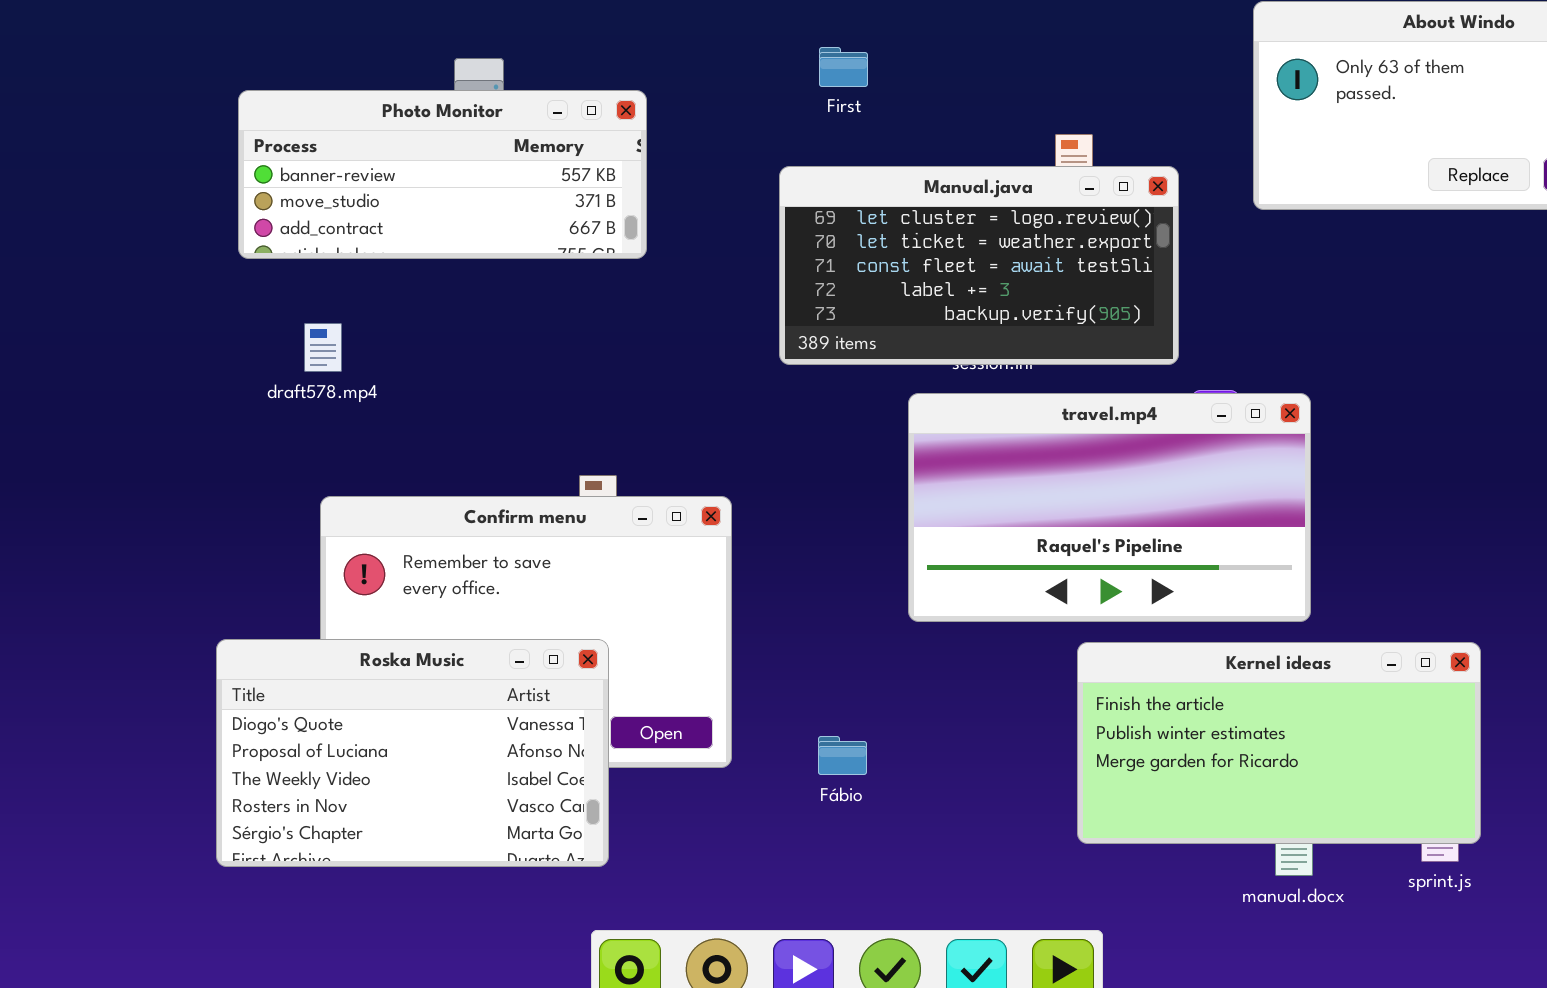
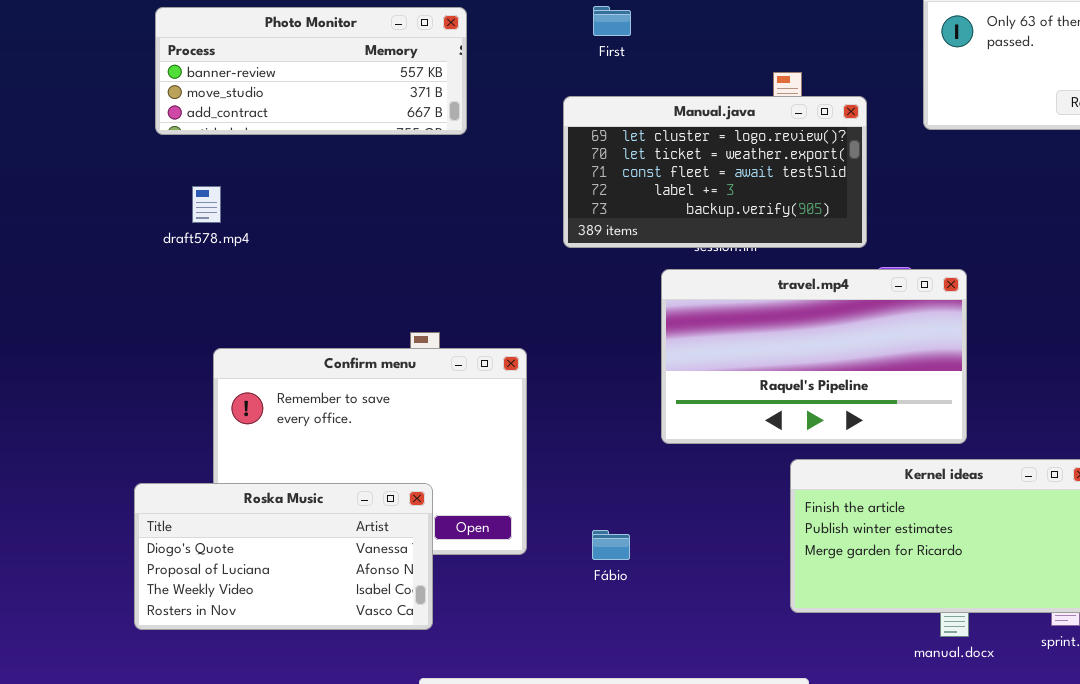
Photo Monitor: [238,90,647,259] -> [155,7,467,135], moved
draft578.mp4: [304,323,342,372] -> [192,186,221,223], moved
Roska Music: [216,639,609,867] -> [134,483,433,630], resized

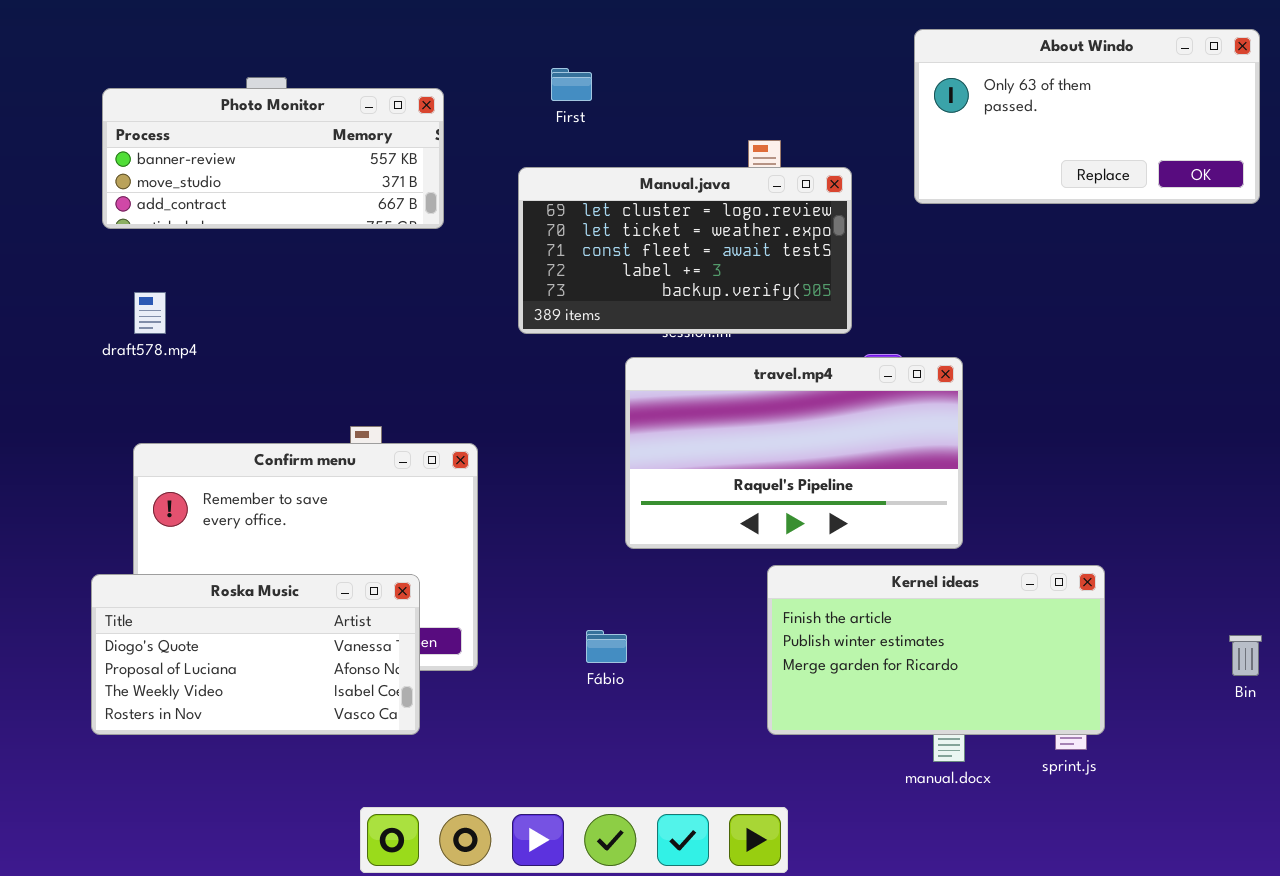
Photo Monitor: [155,7,467,135] -> [102,88,444,229], moved
draft578.mp4: [192,186,221,223] -> [134,292,166,334], moved
Roska Music: [134,483,433,630] -> [91,574,420,735], moved
Fábio: [592,530,630,560] -> [586,630,627,663], moved

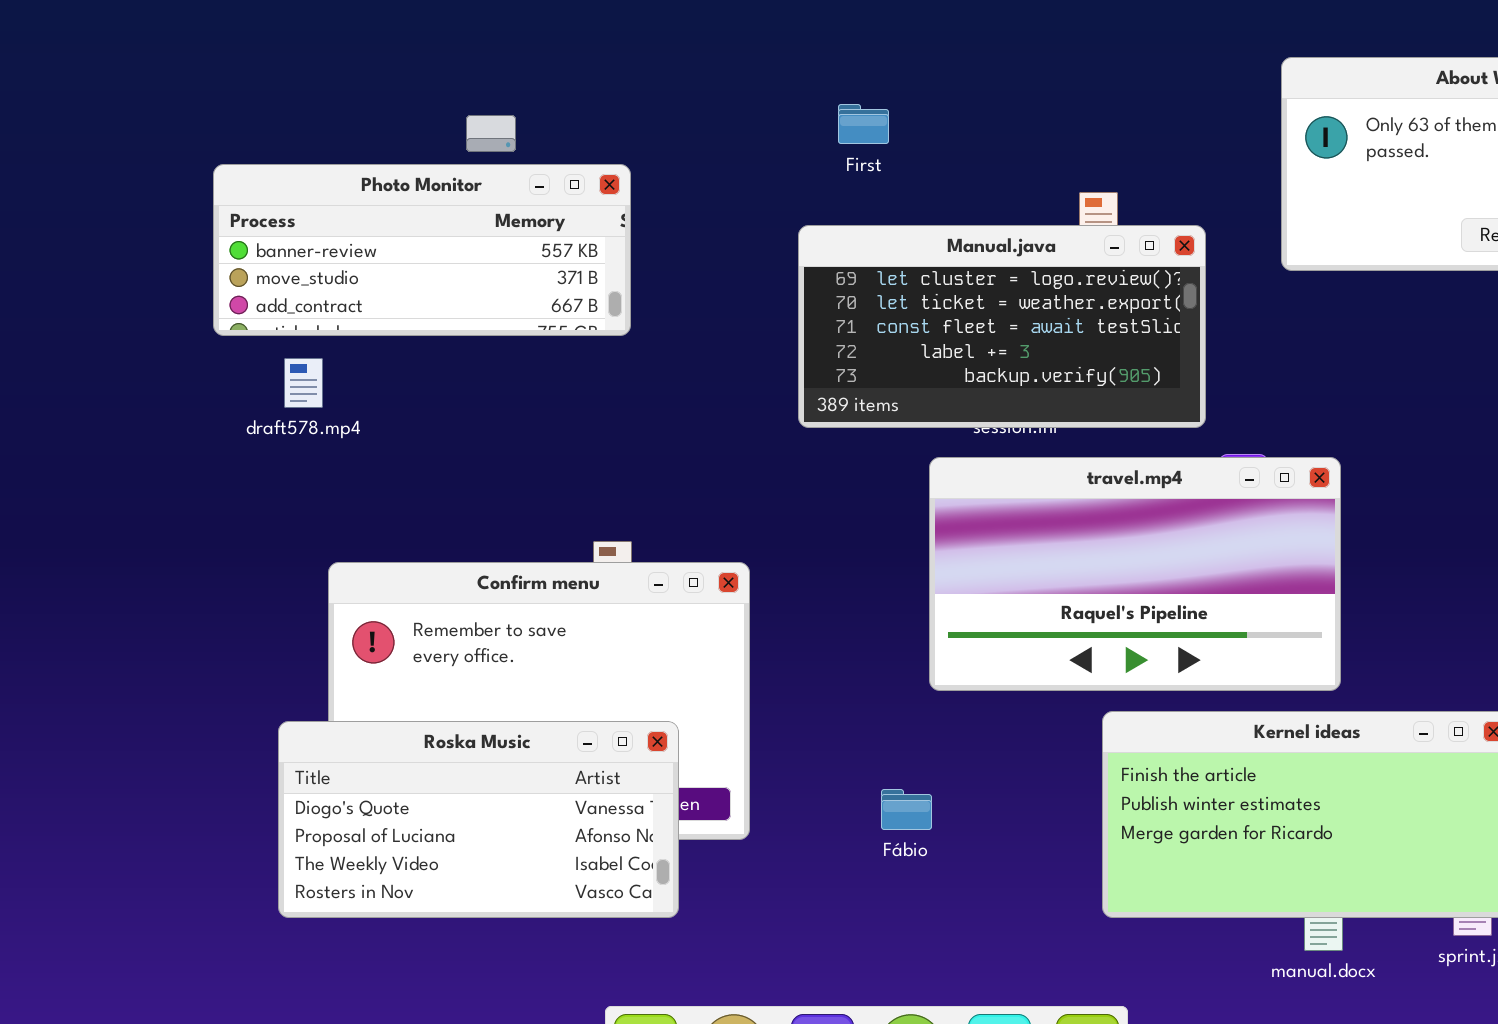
Photo Monitor: [102,88,444,229] -> [213,164,631,336], moved
draft578.mp4: [134,292,166,334] -> [284,358,323,408], moved

